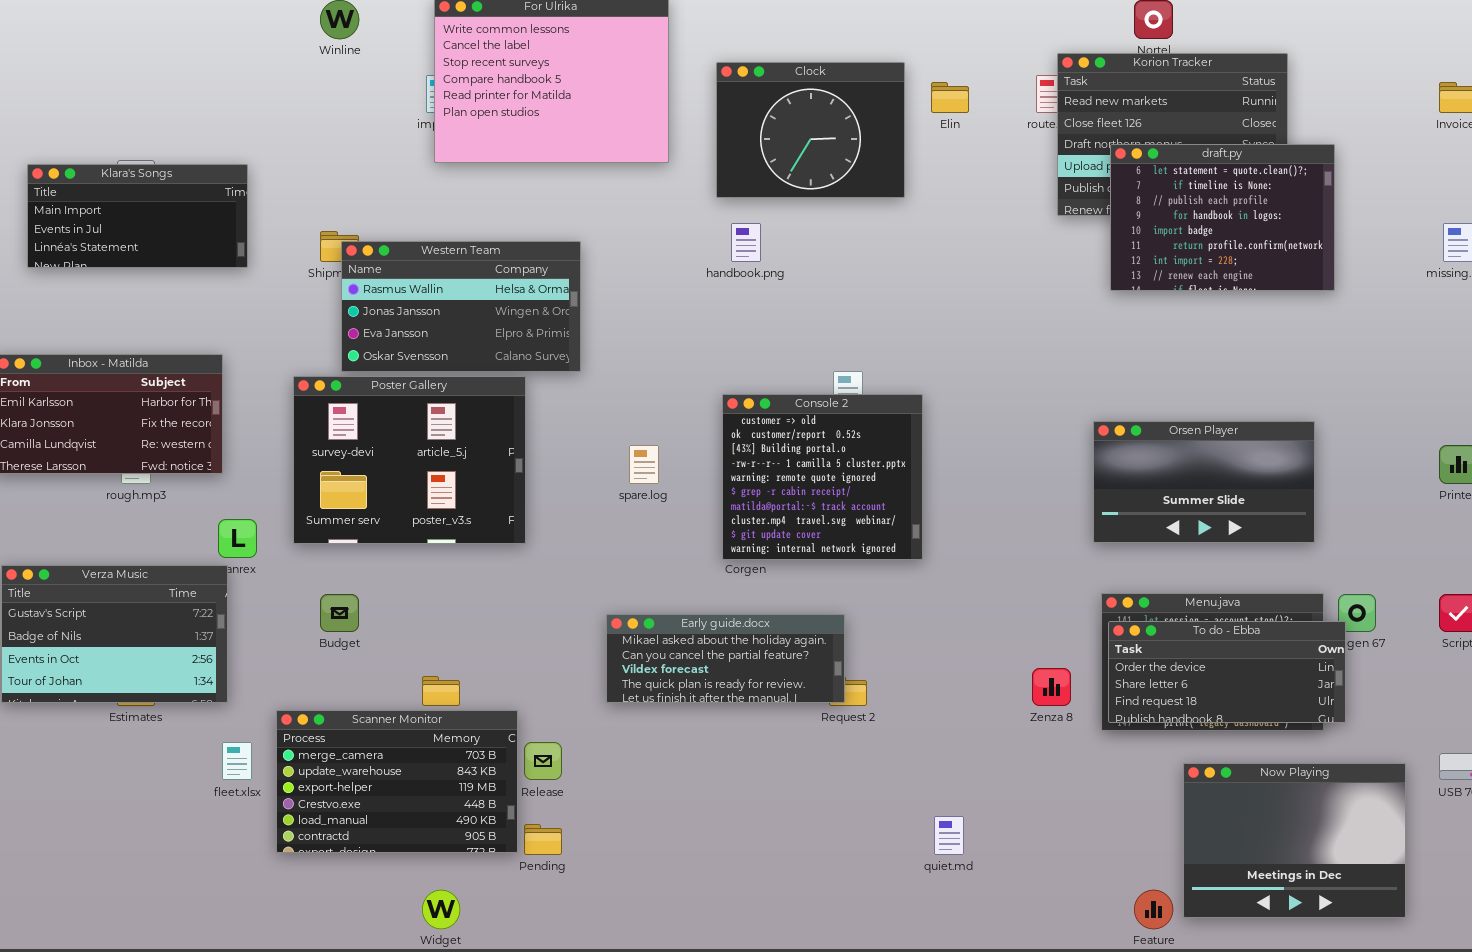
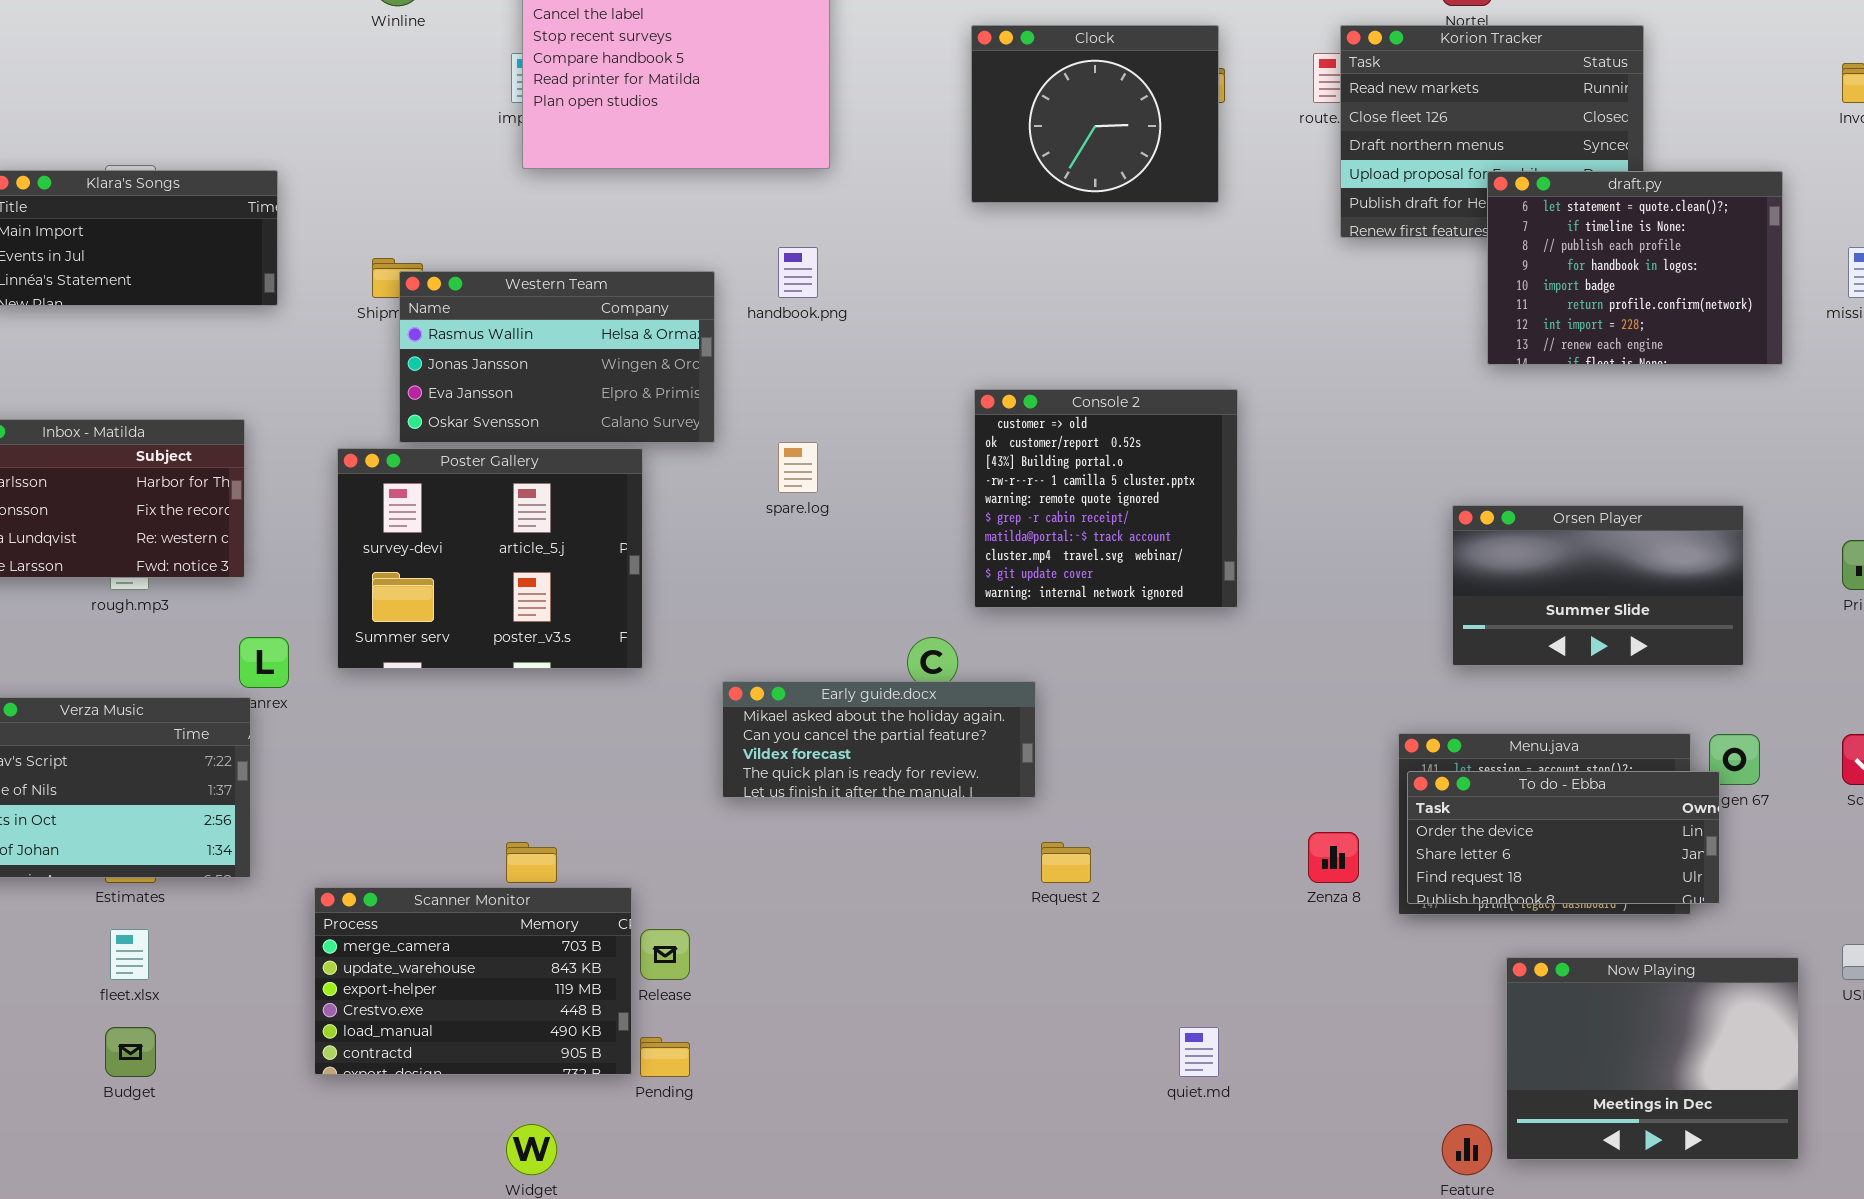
Clock: [716,62,905,198] -> [971,25,1219,203], moved
draft.py: [1110,144,1335,291] -> [1487,171,1783,365], moved
handbook.png: [731,223,761,262] -> [778,247,818,298], moved
Console 2: [722,394,923,560] -> [974,389,1238,608], moved
Orsen Player: [1093,421,1315,543] -> [1452,505,1744,666], moved
spare.log: [629,445,659,484] -> [778,442,818,493], moved
Budget: [320,594,359,632] -> [105,1027,156,1077], moved
Early guide.docx: [606,614,845,703] -> [722,681,1036,798], moved
fleet.xlsx: [222,742,252,780] -> [110,929,149,980], moved

